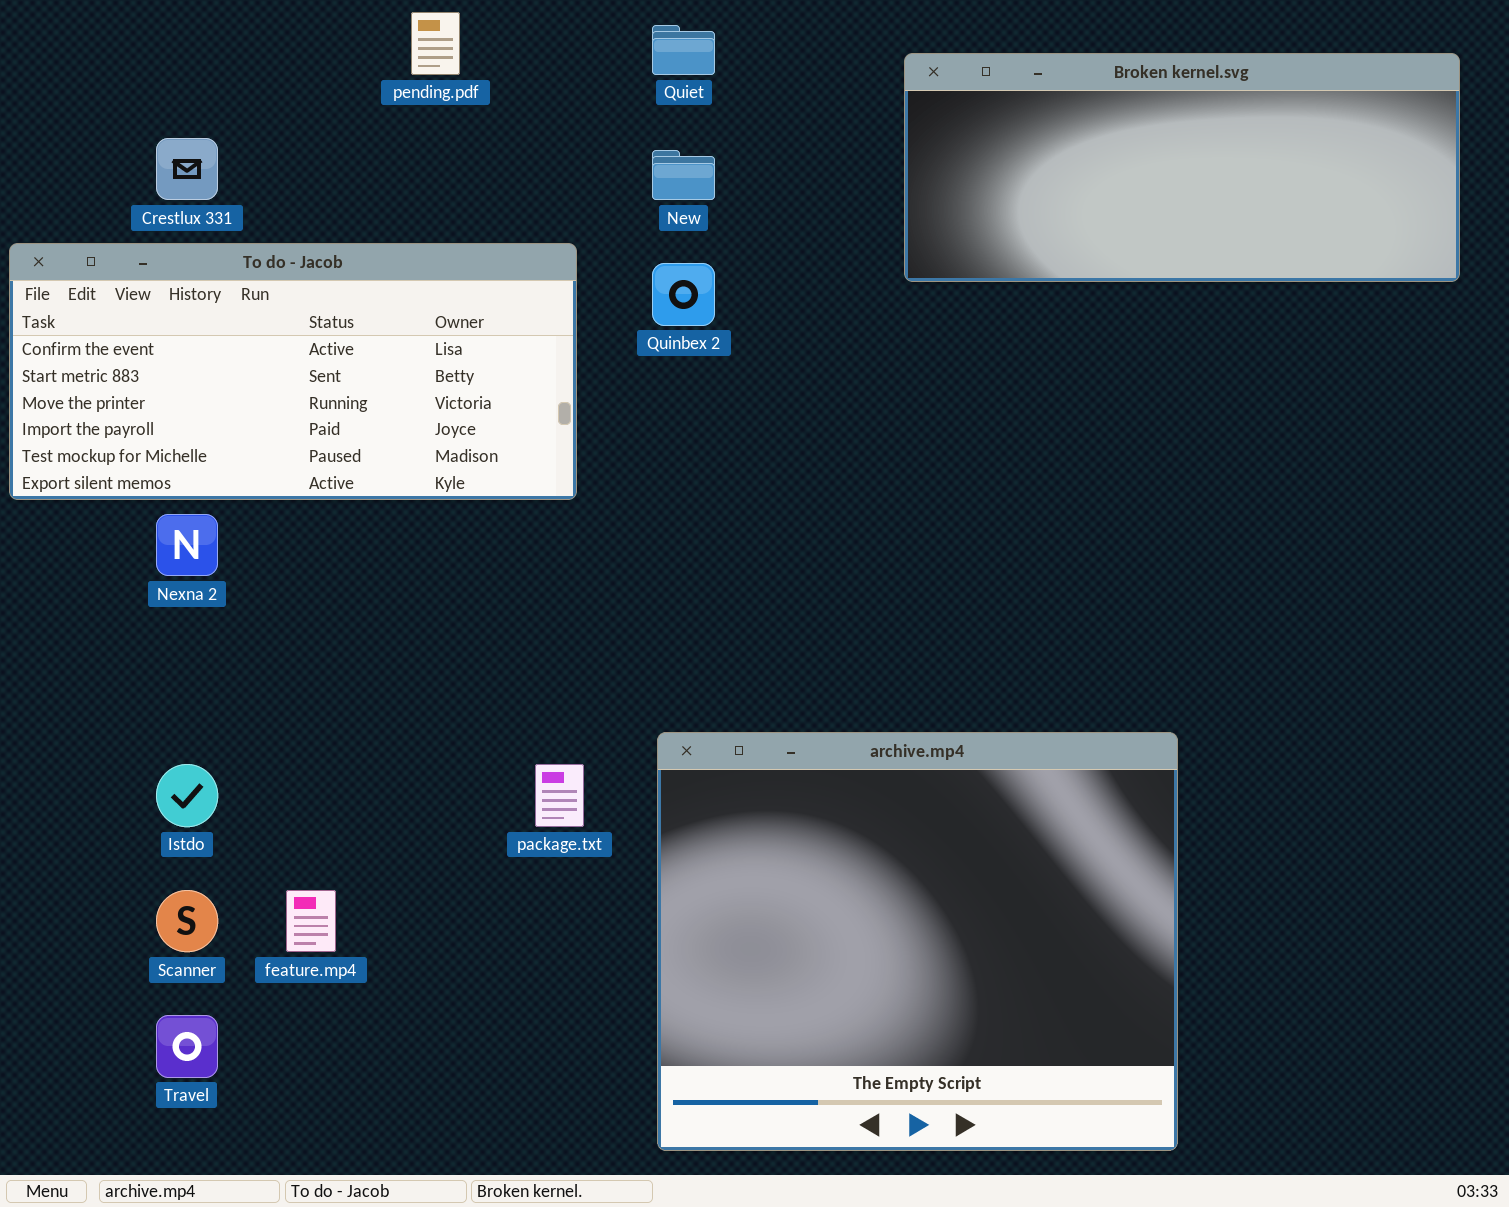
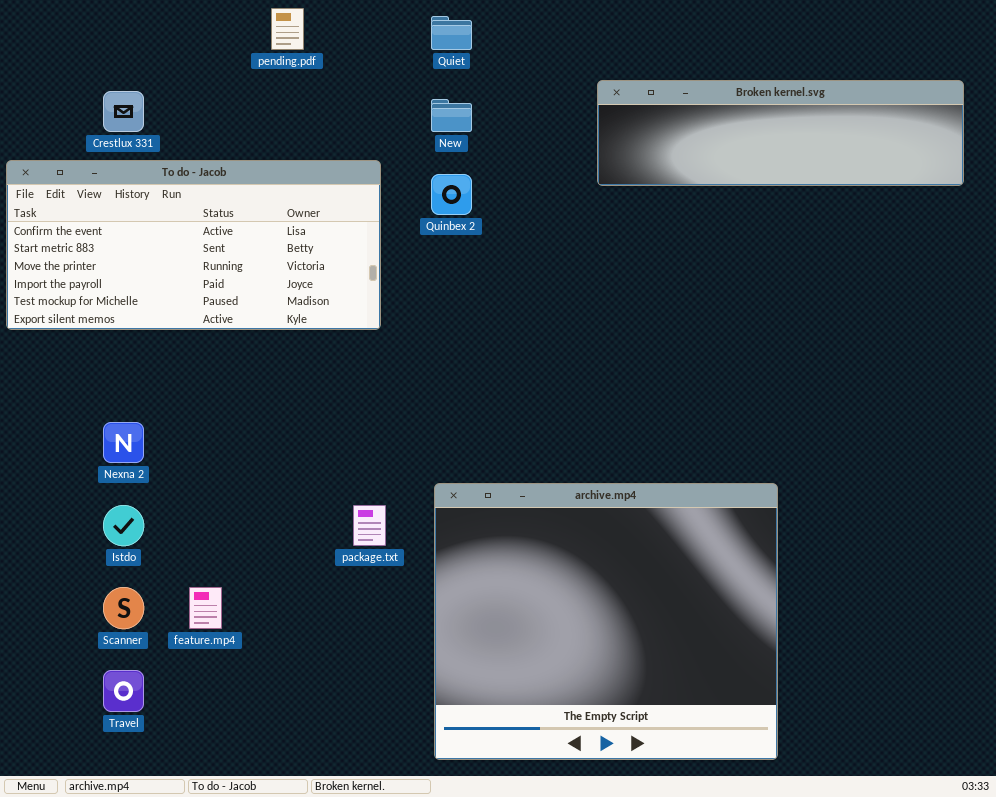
Broken kernel.svg: [904,53,1460,282] -> [597,80,964,186], resized
Nexna 2: [156,514,218,576] -> [103,422,144,463], moved

